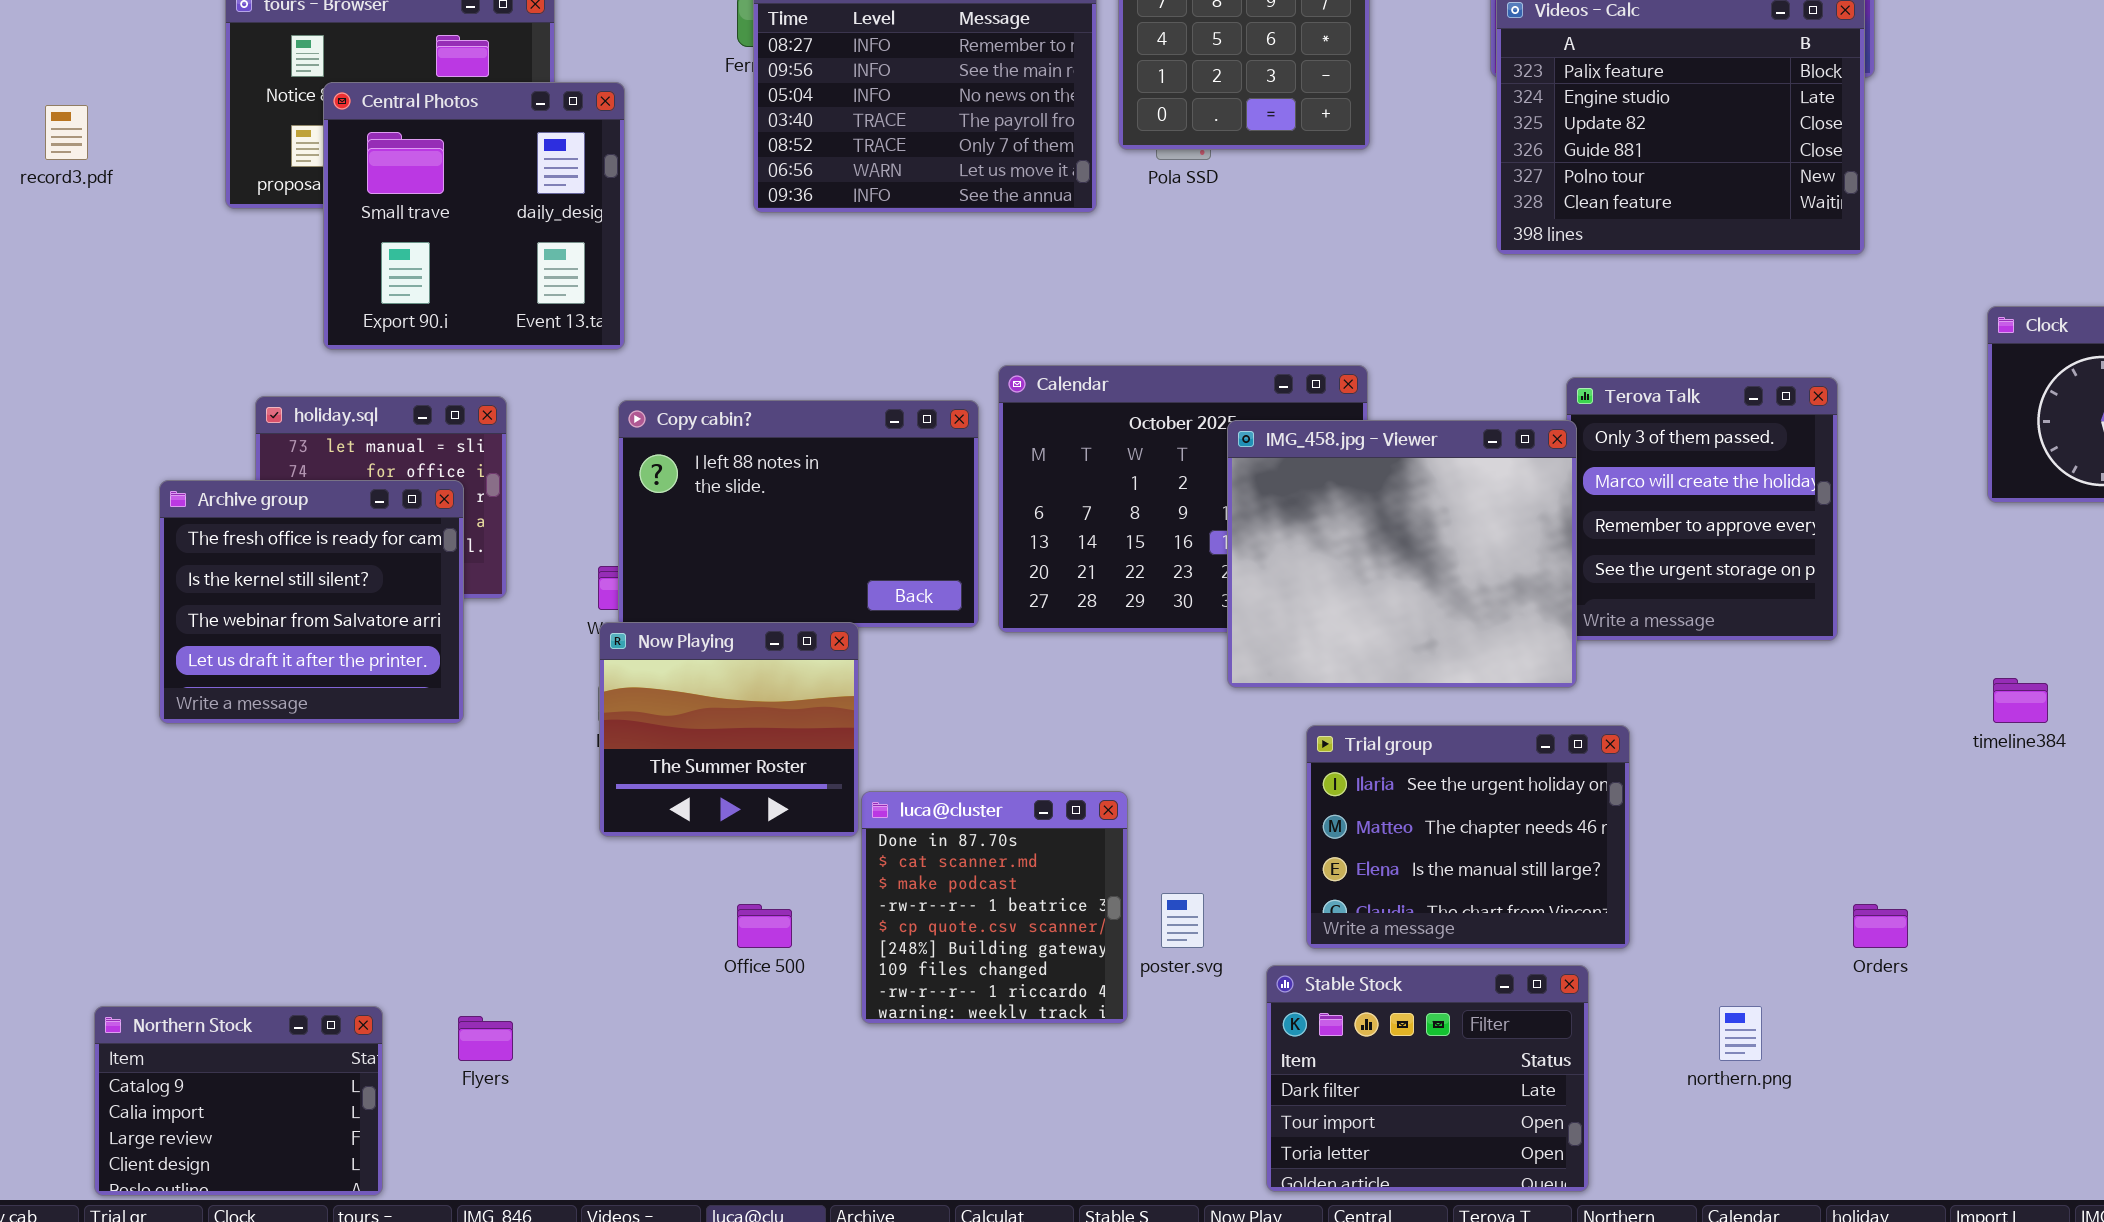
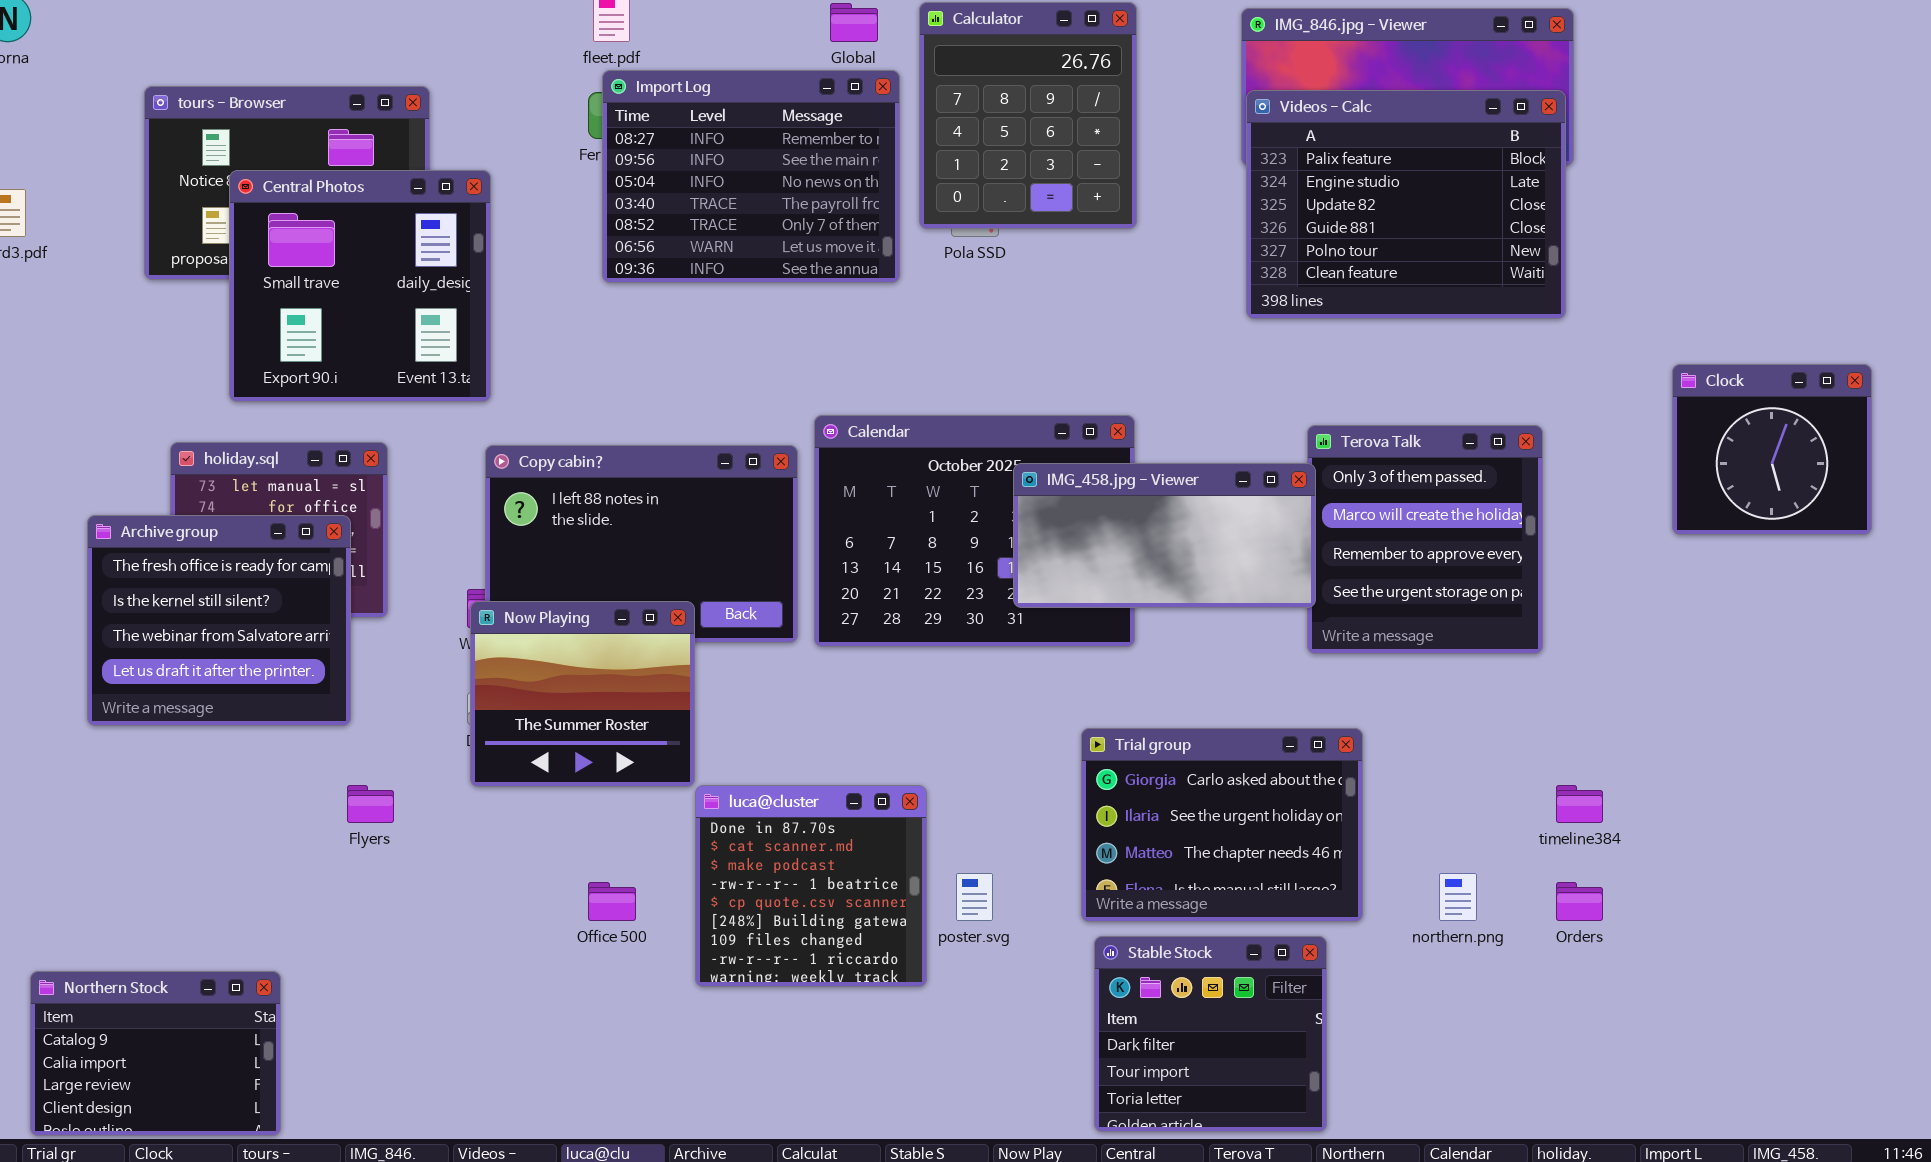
IMG_458.jpg - Viewer: [1227,420,1577,688] -> [1013,463,1316,608], resized
Now Playing: [599,622,859,837] -> [470,601,695,787], moved
timeline384: [1993,678,2048,723] -> [1556,785,1603,823], moved
Trial group: [1306,725,1630,949] -> [1081,728,1363,922], scrolled up 1 row
Stable Stock: [1266,965,1589,1192] -> [1094,936,1327,1132], resized
northern.png: [1719,1006,1762,1061] -> [1439,873,1477,921], moved
Flyers: [458,1016,513,1061] -> [347,785,394,823], moved

